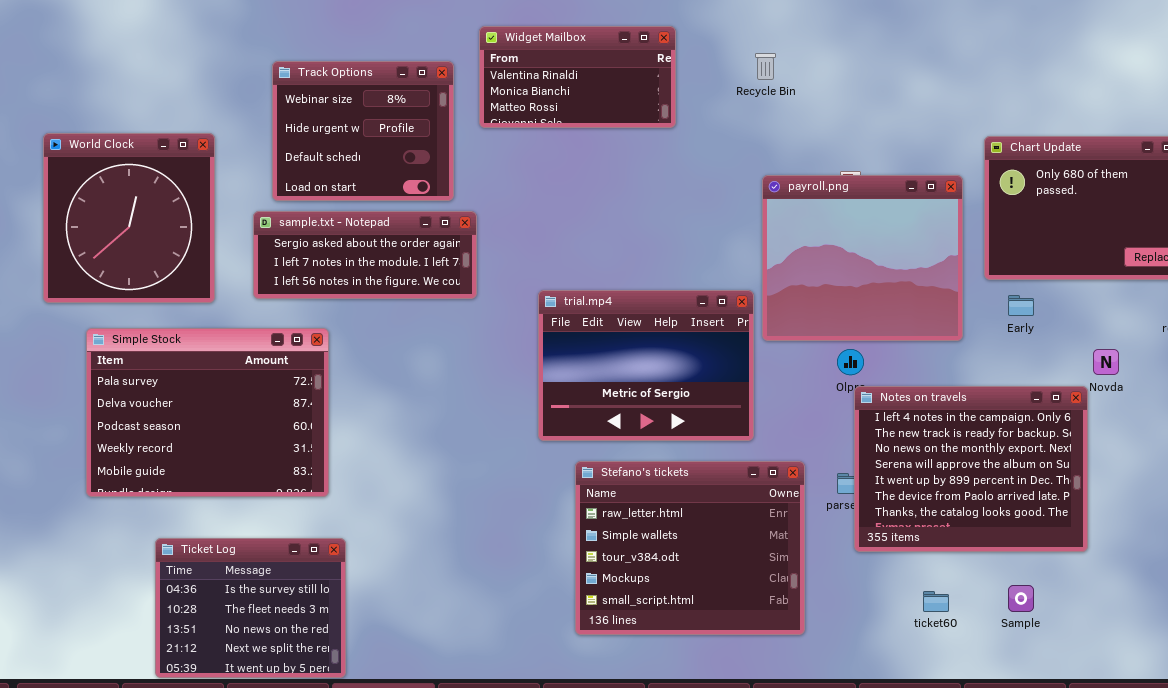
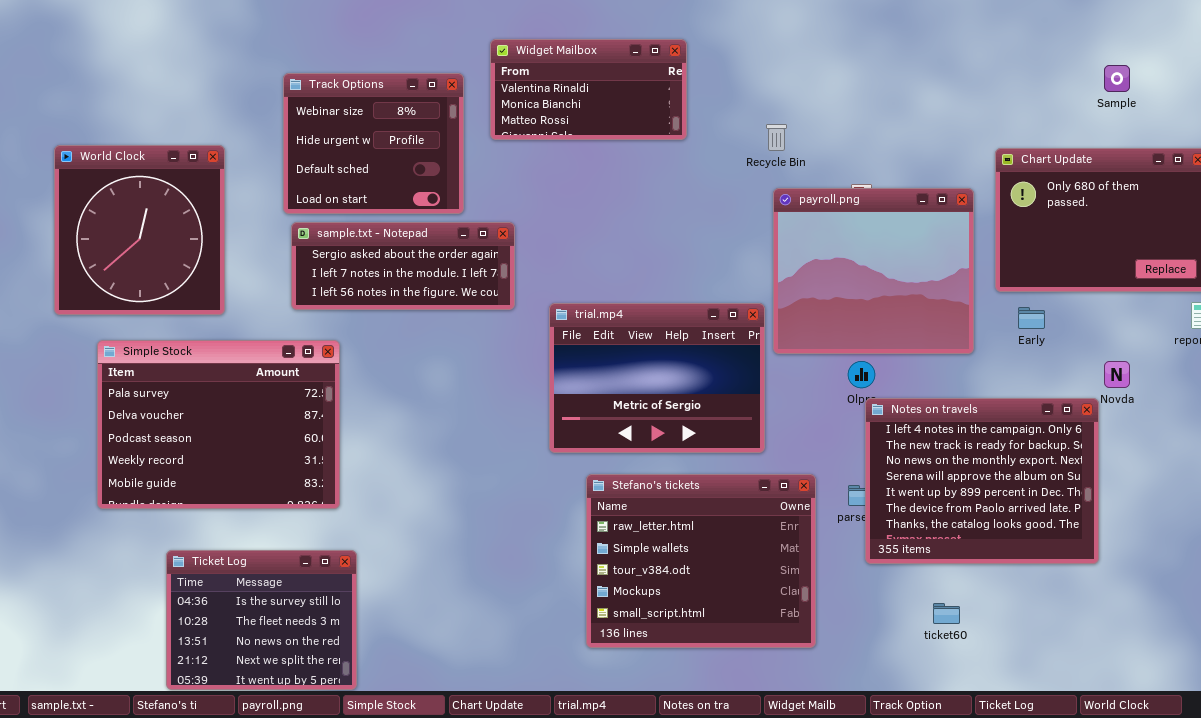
Recycle Bin: [755,53,776,80] -> [766,124,787,151], moved
sample.txt - Notepad: [253,211,477,299] -> [291,222,515,310], moved
Sample: [1008,585,1034,612] -> [1104,65,1130,92], moved

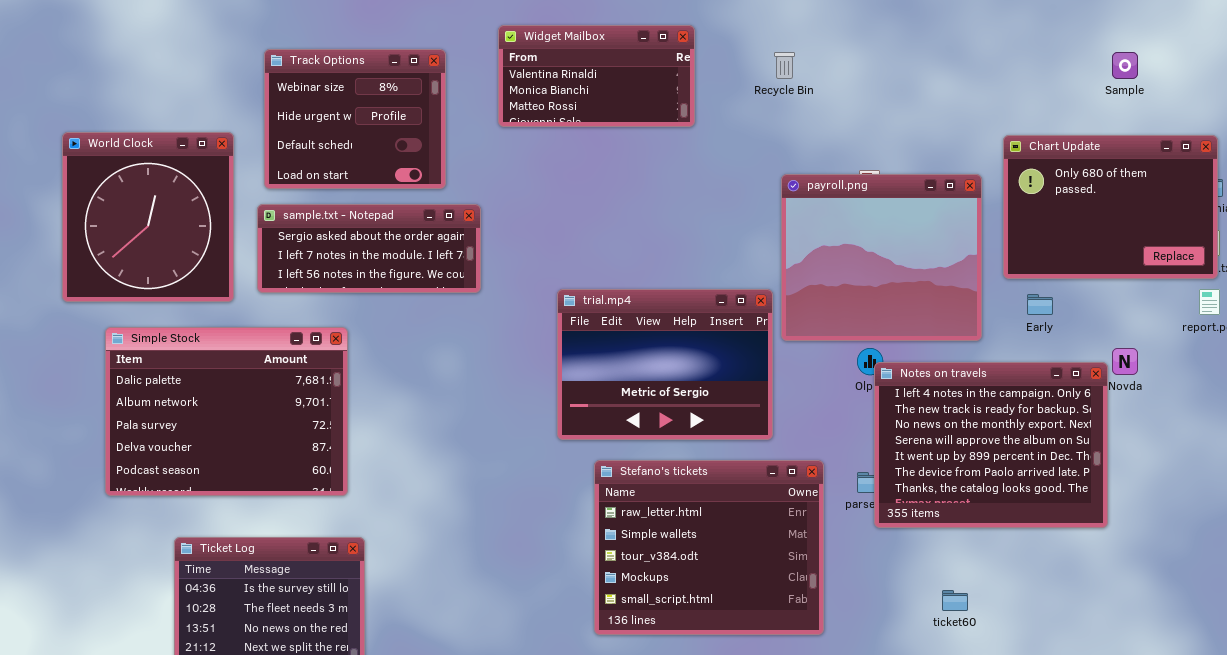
Track Options: [283,73,464,214] -> [264,49,446,189], moved
Recycle Bin: [766,124,787,151] -> [774,52,795,79], moved
sample.txt - Notepad: [291,222,515,310] -> [257,204,481,293], moved
Simple Stock: [97,340,340,509] -> [105,327,348,496], scrolled up 2 rows
Notes on travels: [865,398,1099,564] -> [874,362,1108,528], moved

